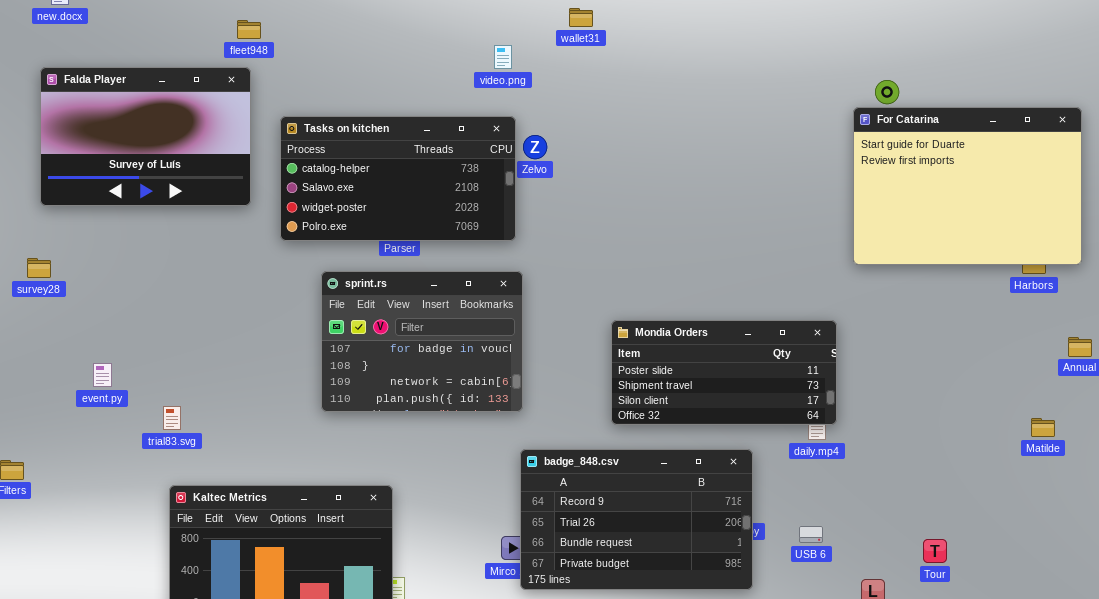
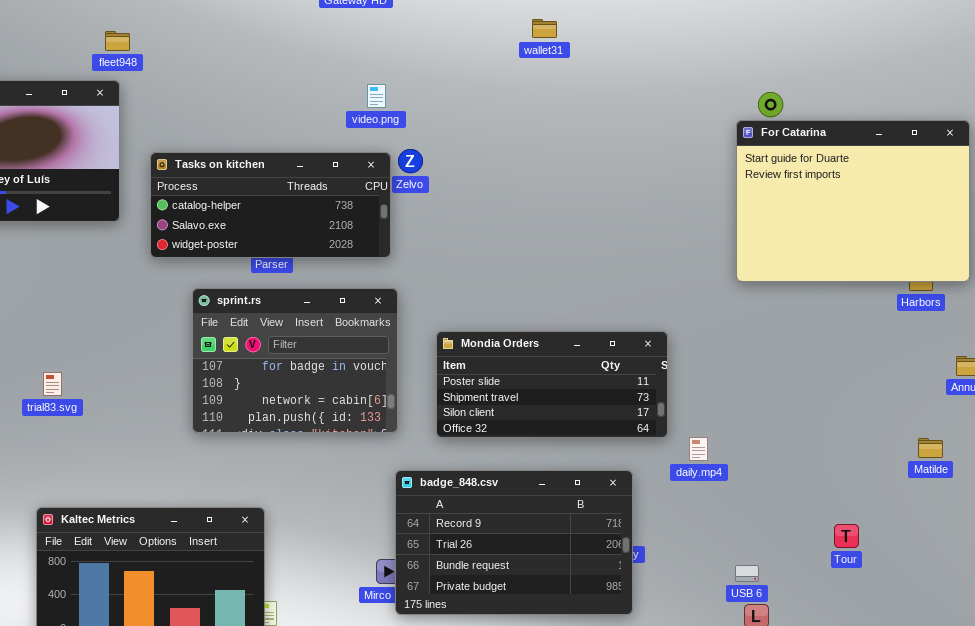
wallet31: [569,8,593,27] -> [532,19,557,38], moved
video.png: [494,45,512,69] -> [367,84,386,108], moved
Tasks on kitchen: [280,116,516,241] -> [150,152,391,258], resized
Mondia Orders: [611,320,837,425] -> [436,331,668,438], moved
trial83.svg: [163,406,181,430] -> [43,372,62,396], moved
USB 6: [799,526,823,543] -> [735,565,759,582], moved
Tour: [923,539,947,563] -> [834,524,859,548], moved

